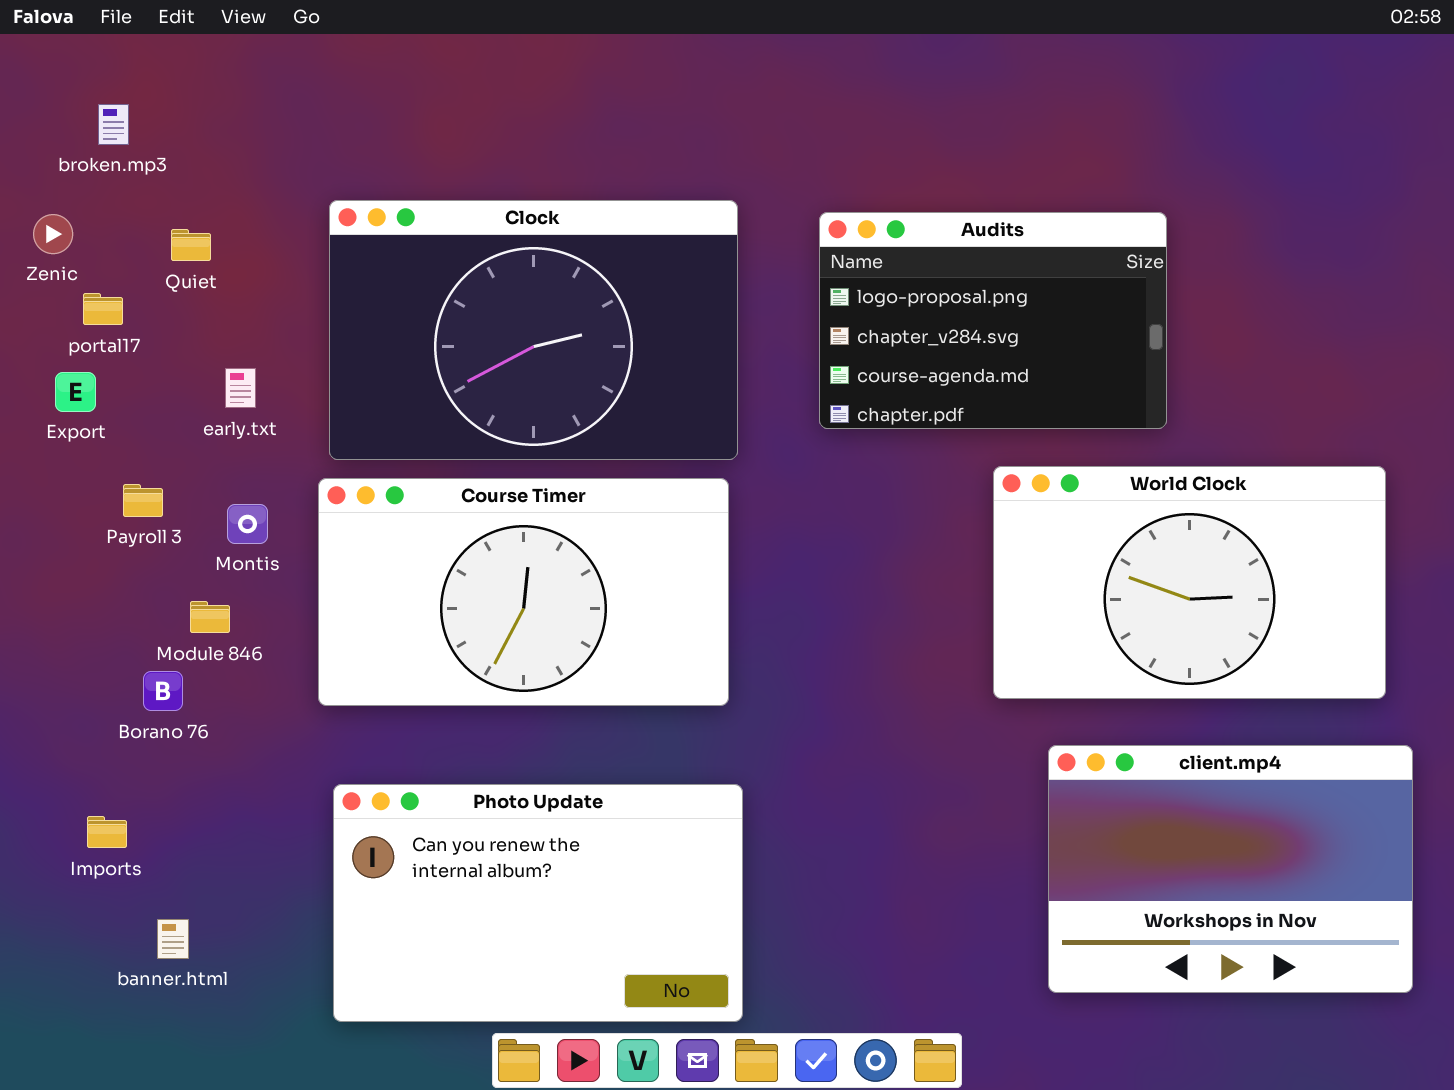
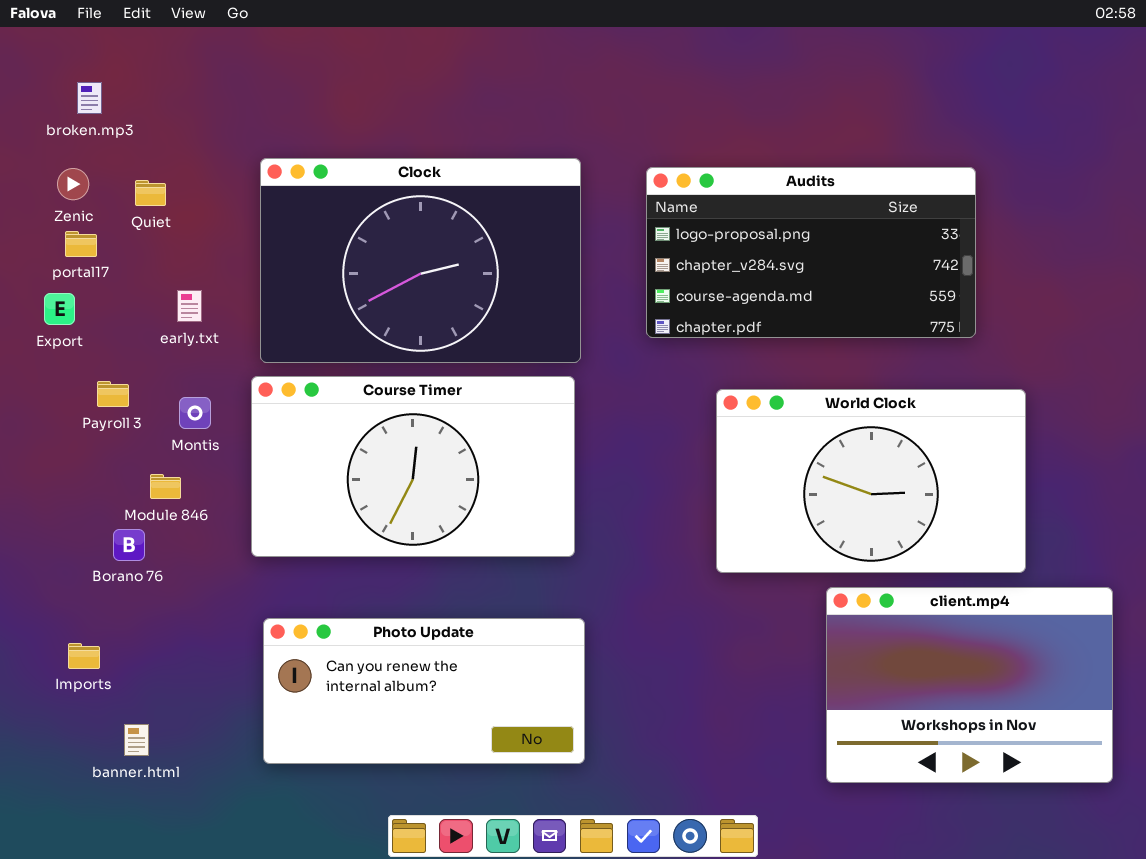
Audits: [819,212,1167,429] -> [646,167,976,338], resized
Zenic: [33,214,73,254] -> [57,168,89,200], moved
World Clock: [993,466,1386,699] -> [716,389,1026,573], moved
Photo Update: [333,784,743,1022] -> [263,618,585,764], resized

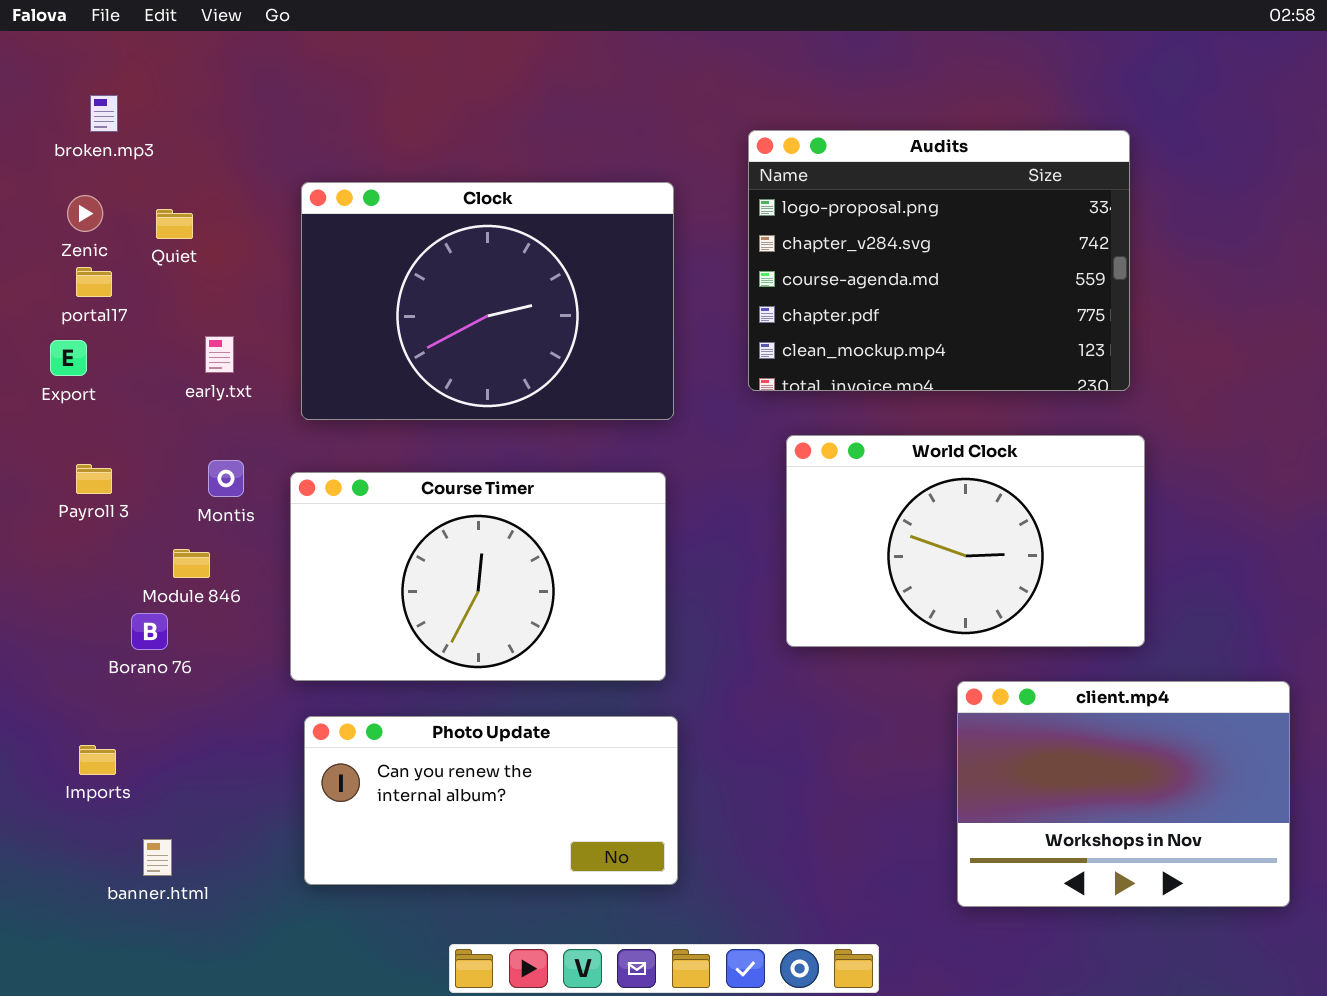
Audits: [646,167,976,338] -> [748,130,1130,391], resized
Course Timer: [251,376,575,557] -> [290,472,666,681], moved
Payroll 3: [97,381,129,407] -> [76,464,112,494], moved
World Clock: [716,389,1026,573] -> [786,435,1145,647], moved

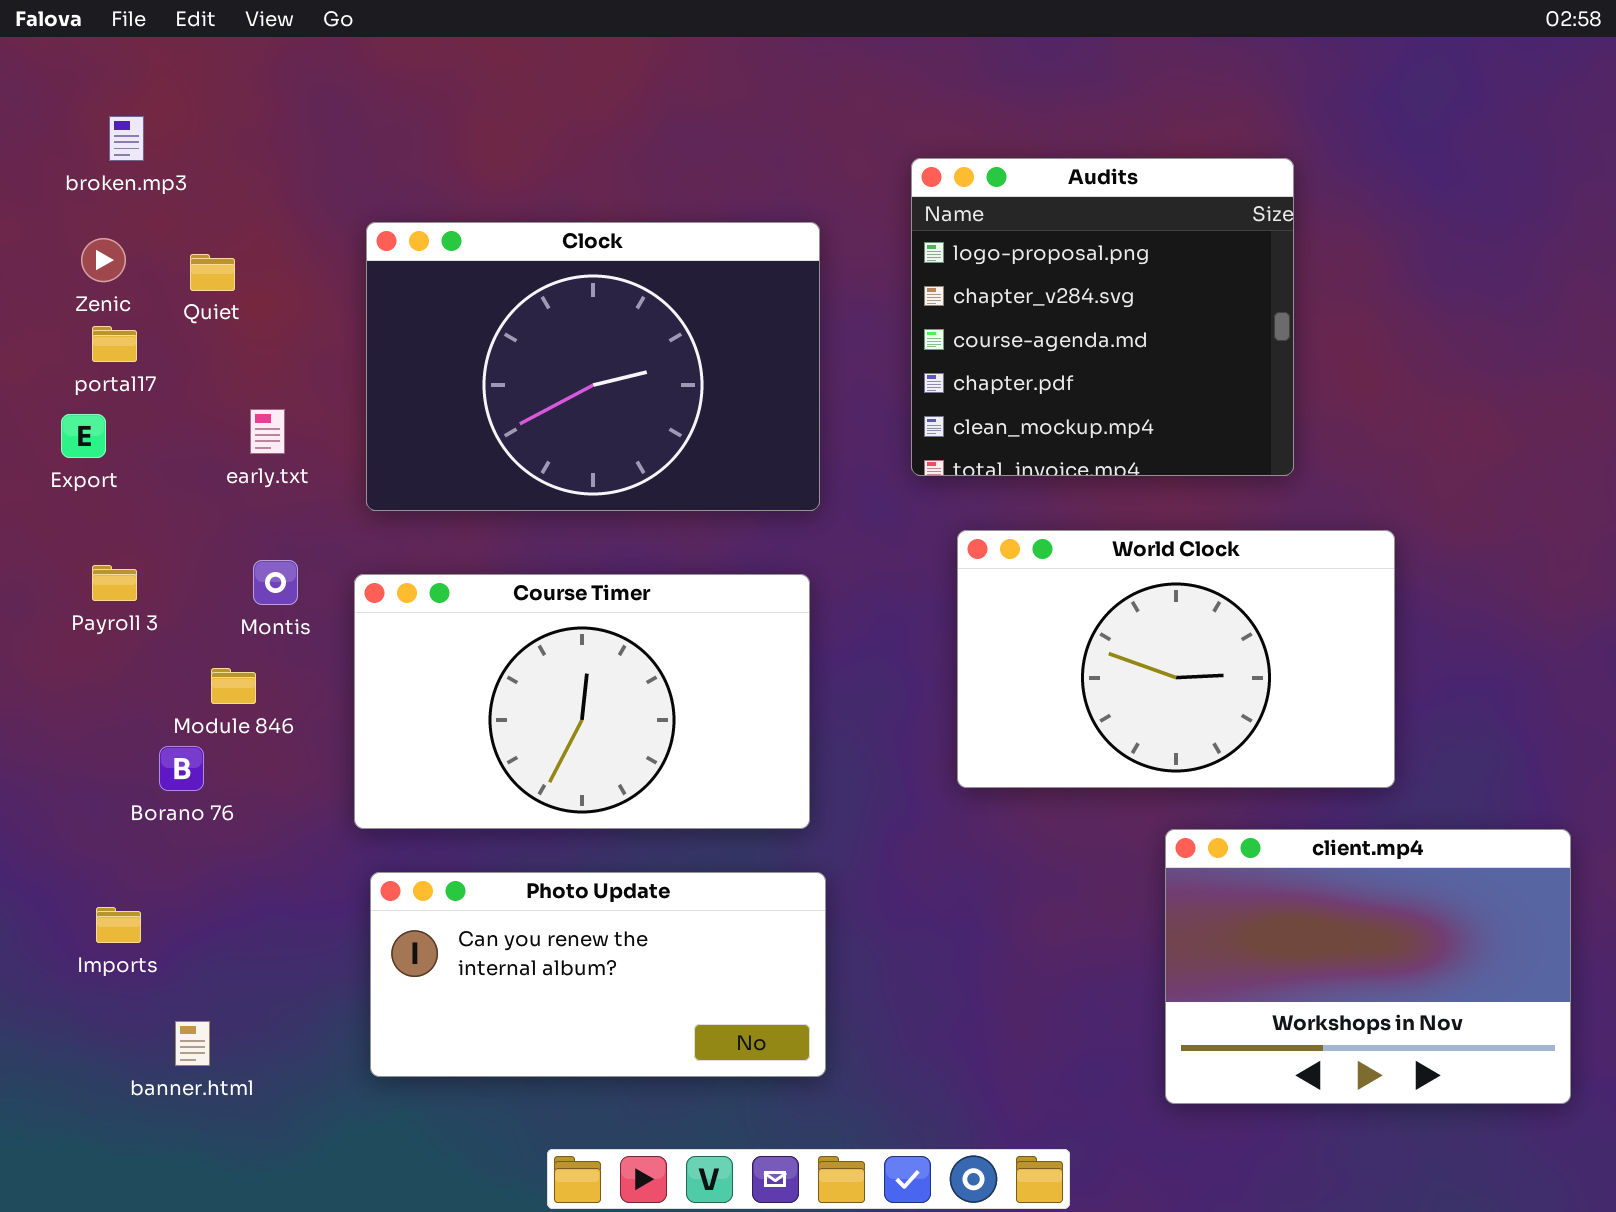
Audits: [748,130,1130,391] -> [911,158,1294,476], resized

